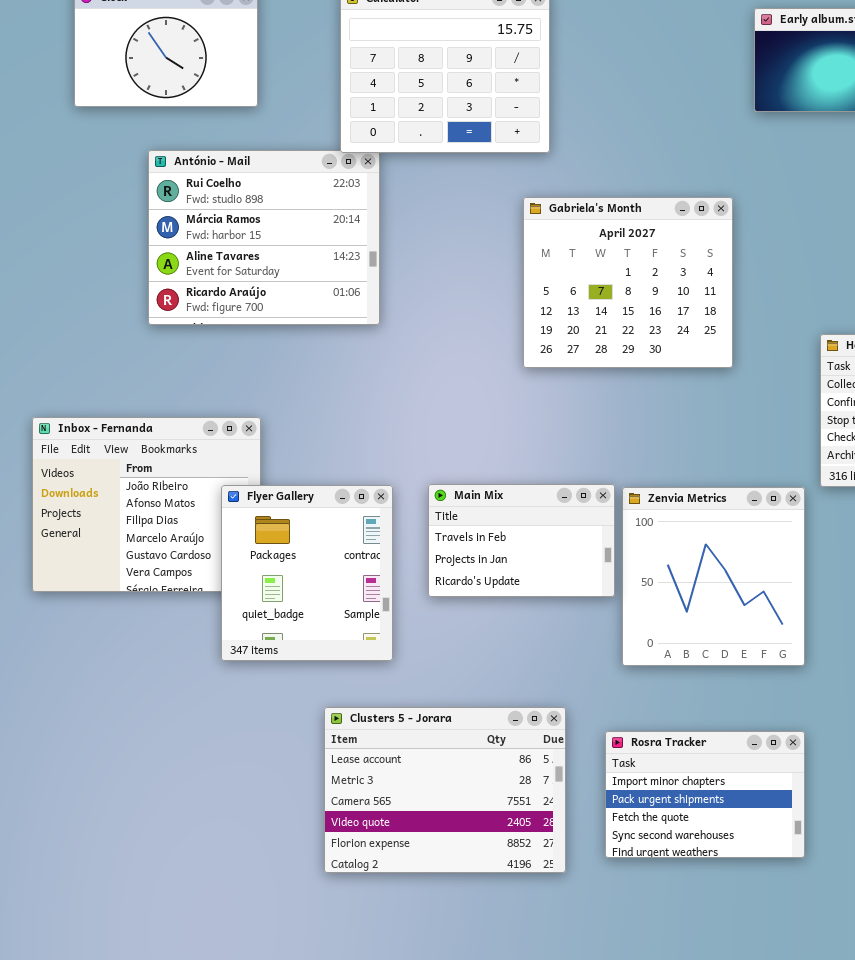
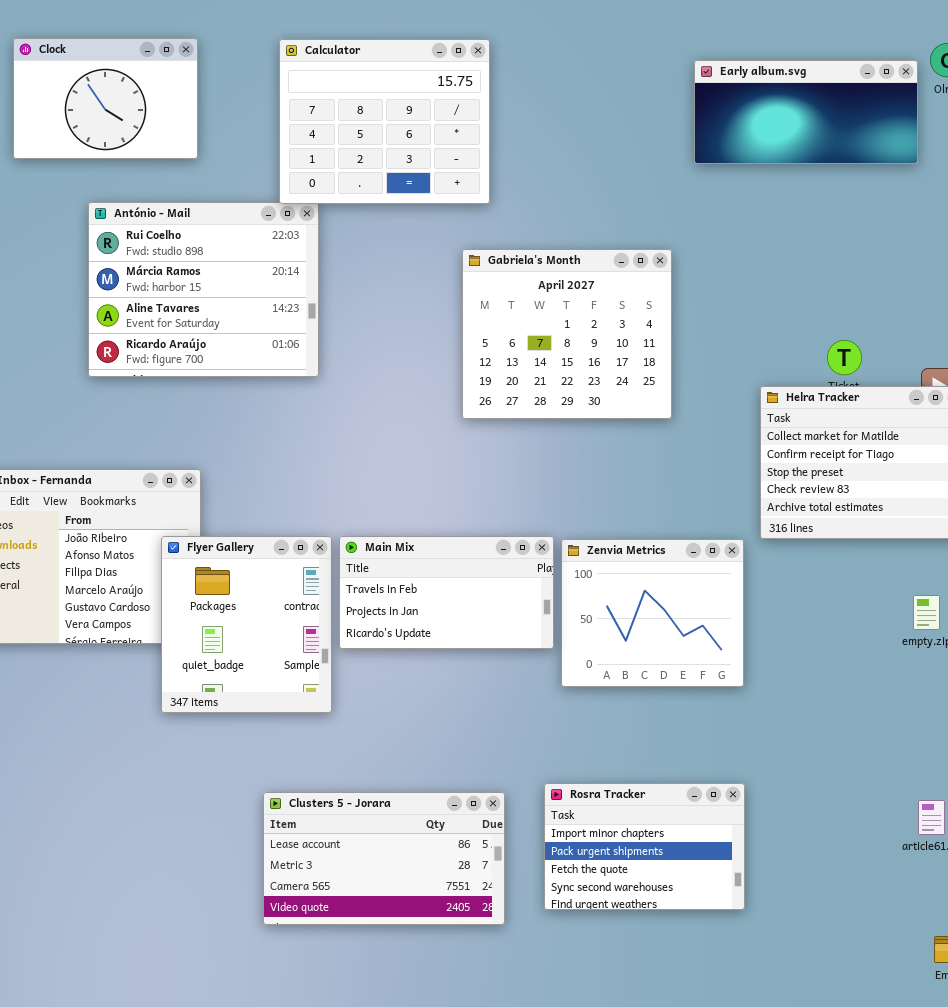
Main Mix: [428,484,615,597] -> [339,536,554,649], resized
Zenvia Metrics: [622,487,805,666] -> [561,539,744,687], resized
Clusters 5 - Jorara: [324,707,566,873] -> [263,792,505,925], resized

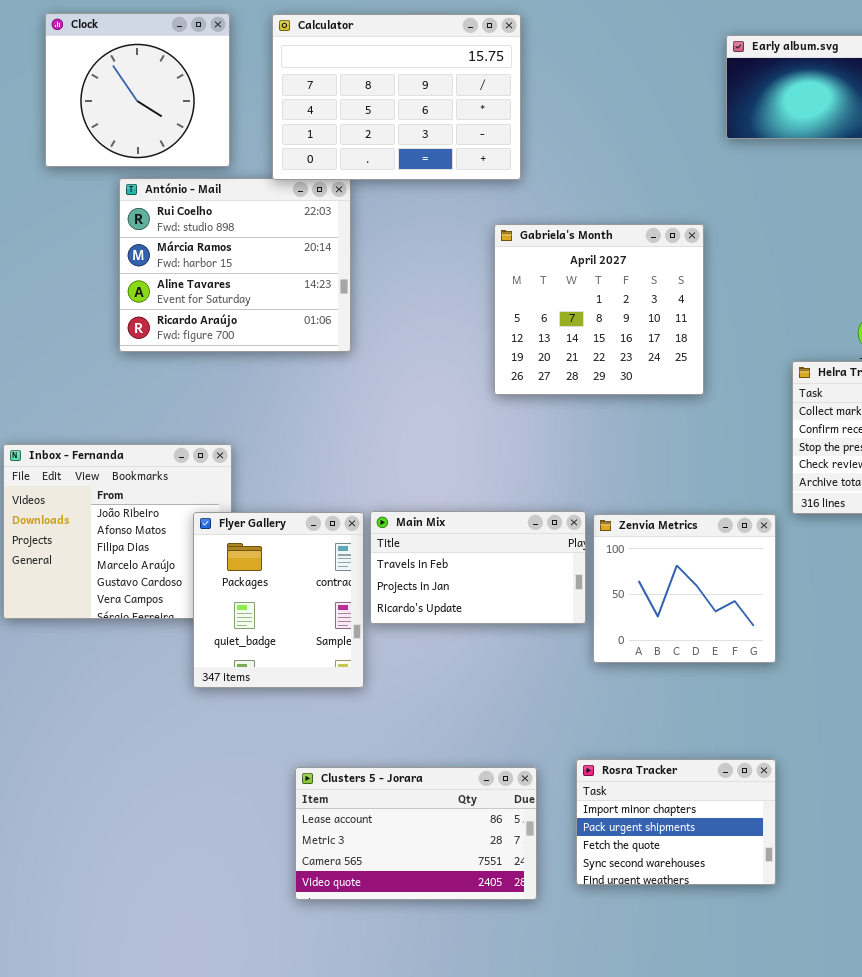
Clock: [13,38,198,159] -> [45,13,230,167], resized
Calculator: [279,39,490,204] -> [272,14,521,180], resized

